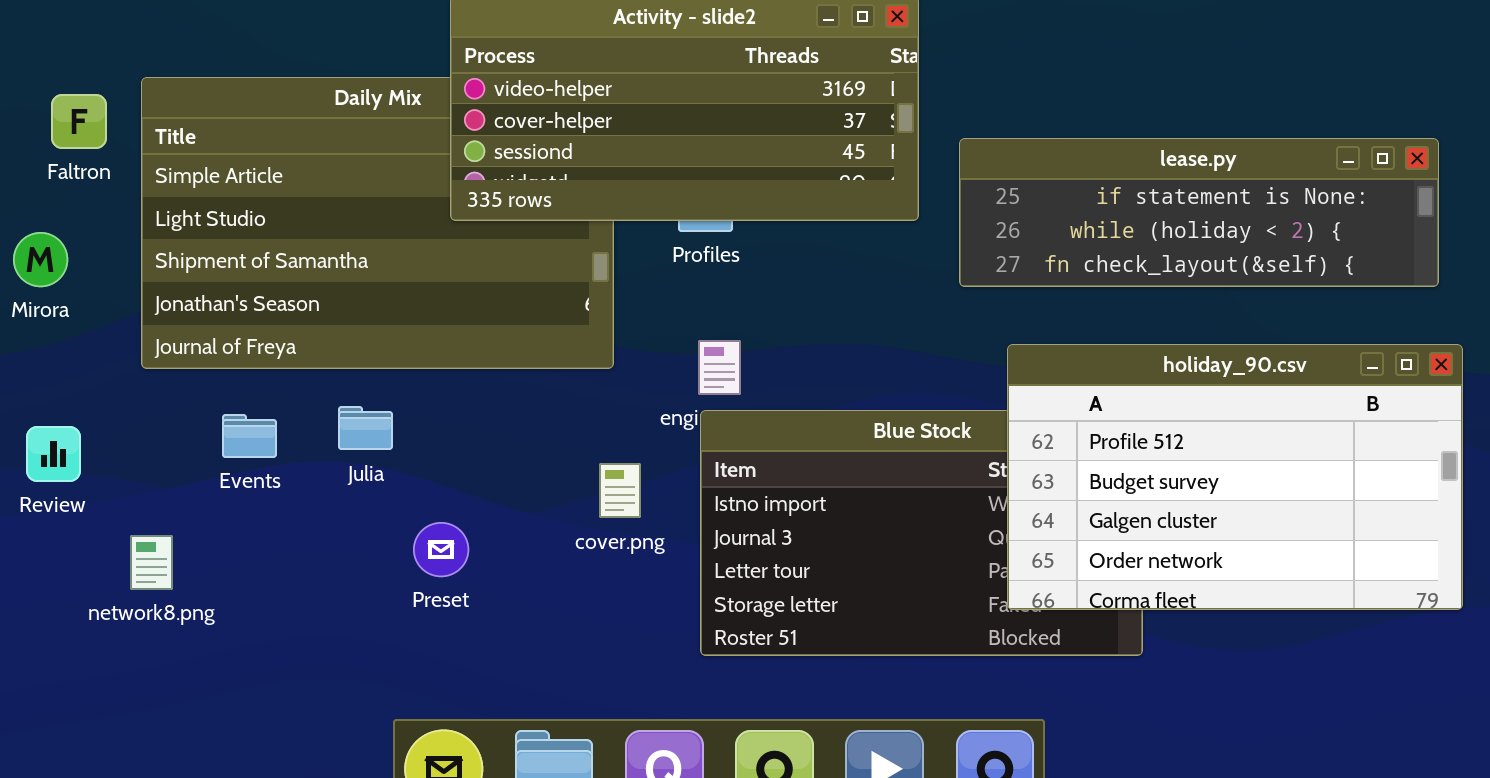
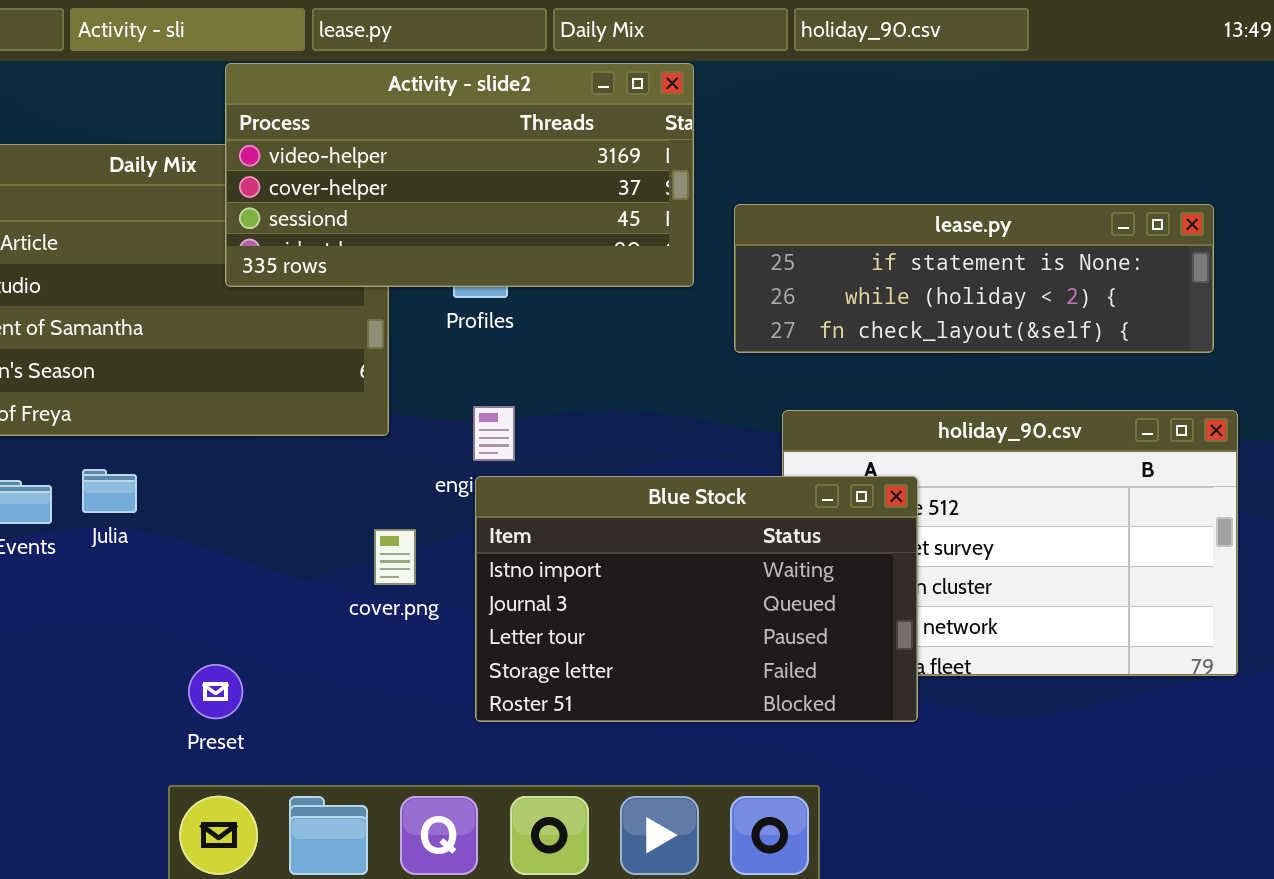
Julia: [338,406,393,450] -> [82,469,137,513], moved
Blue Stock: [700,410,1143,656] -> [475,476,918,722], raised
Preset: [413,522,469,577] -> [188,664,243,719], moved

